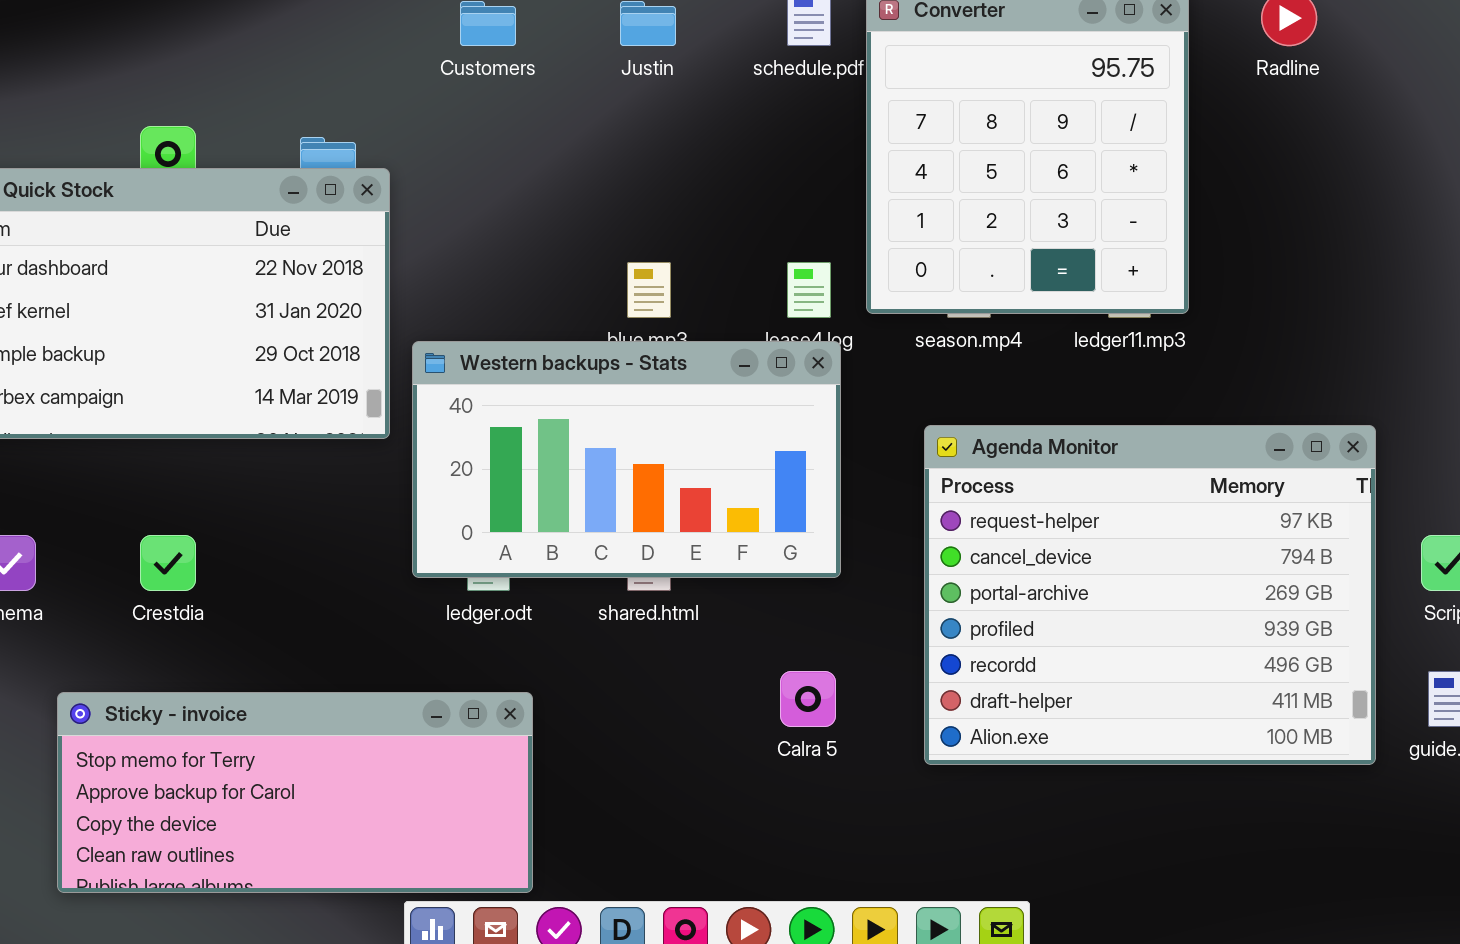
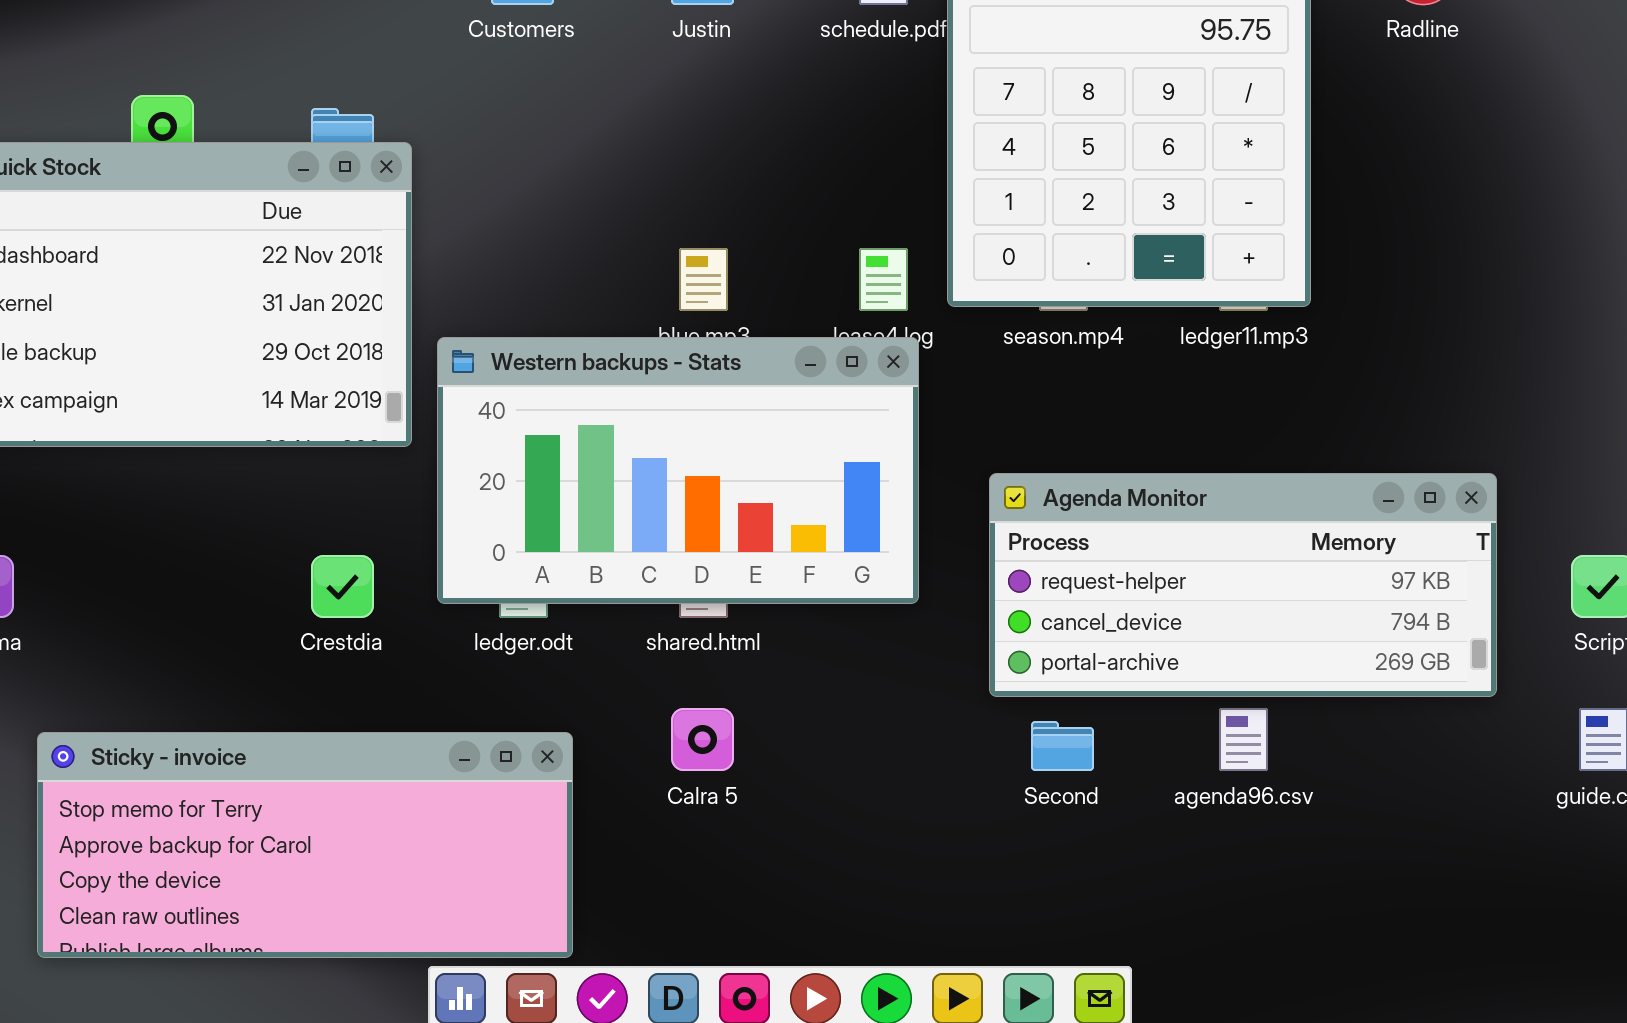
Agenda Monitor: [924,425,1376,765] -> [989,473,1497,697], moved, resized
Crestdia: [140,535,196,591] -> [311,555,374,618], moved
Calra 5: [780,671,836,727] -> [671,708,734,771], moved

